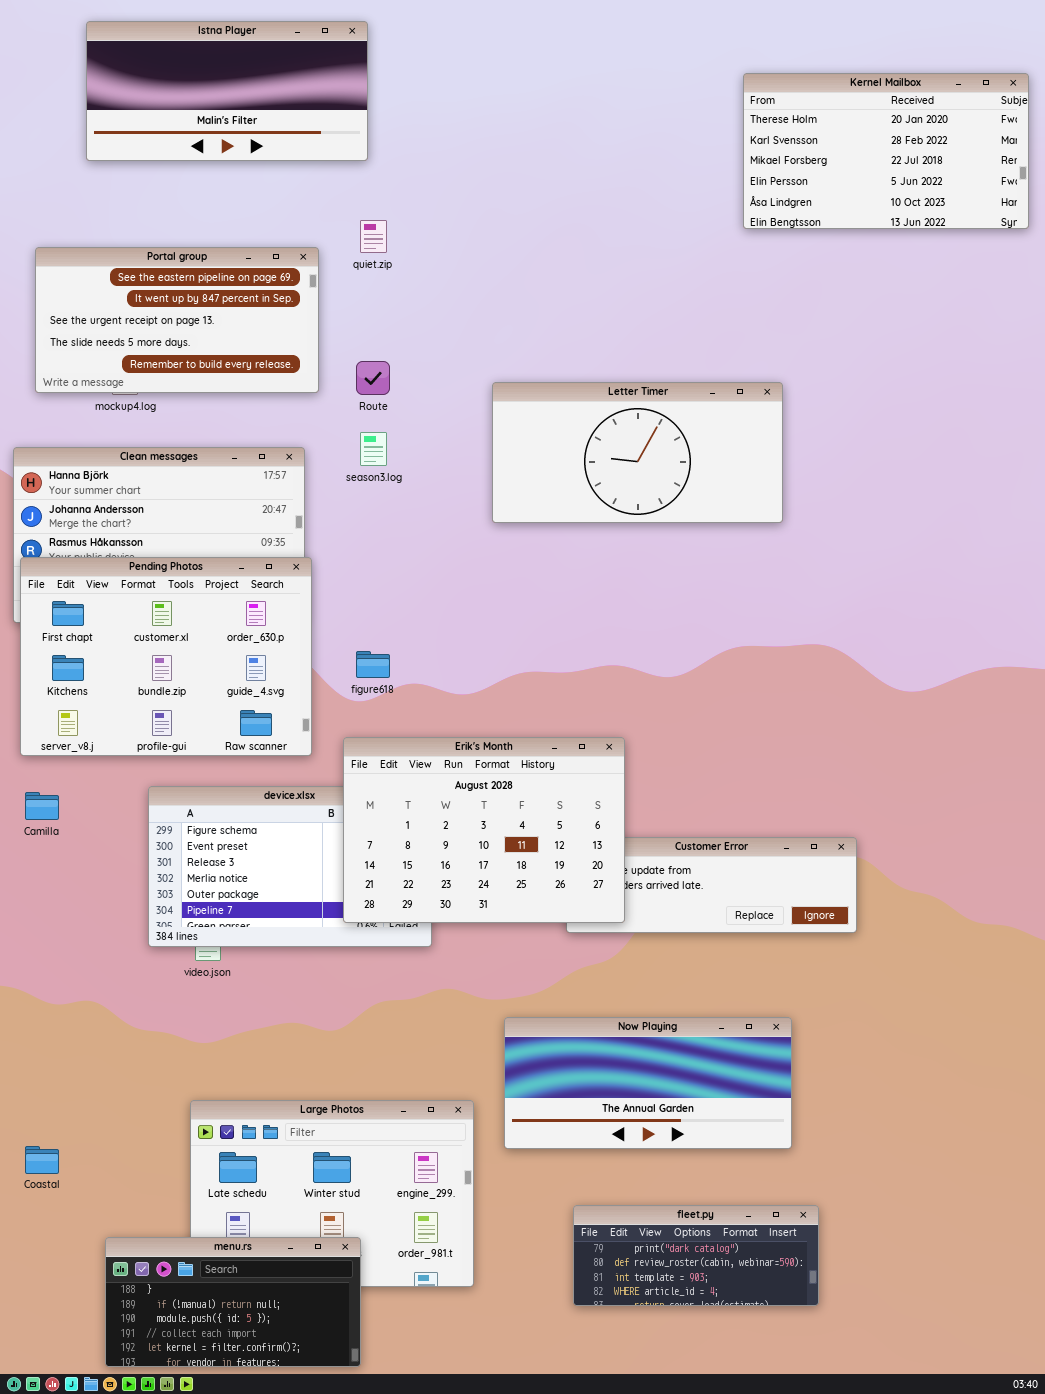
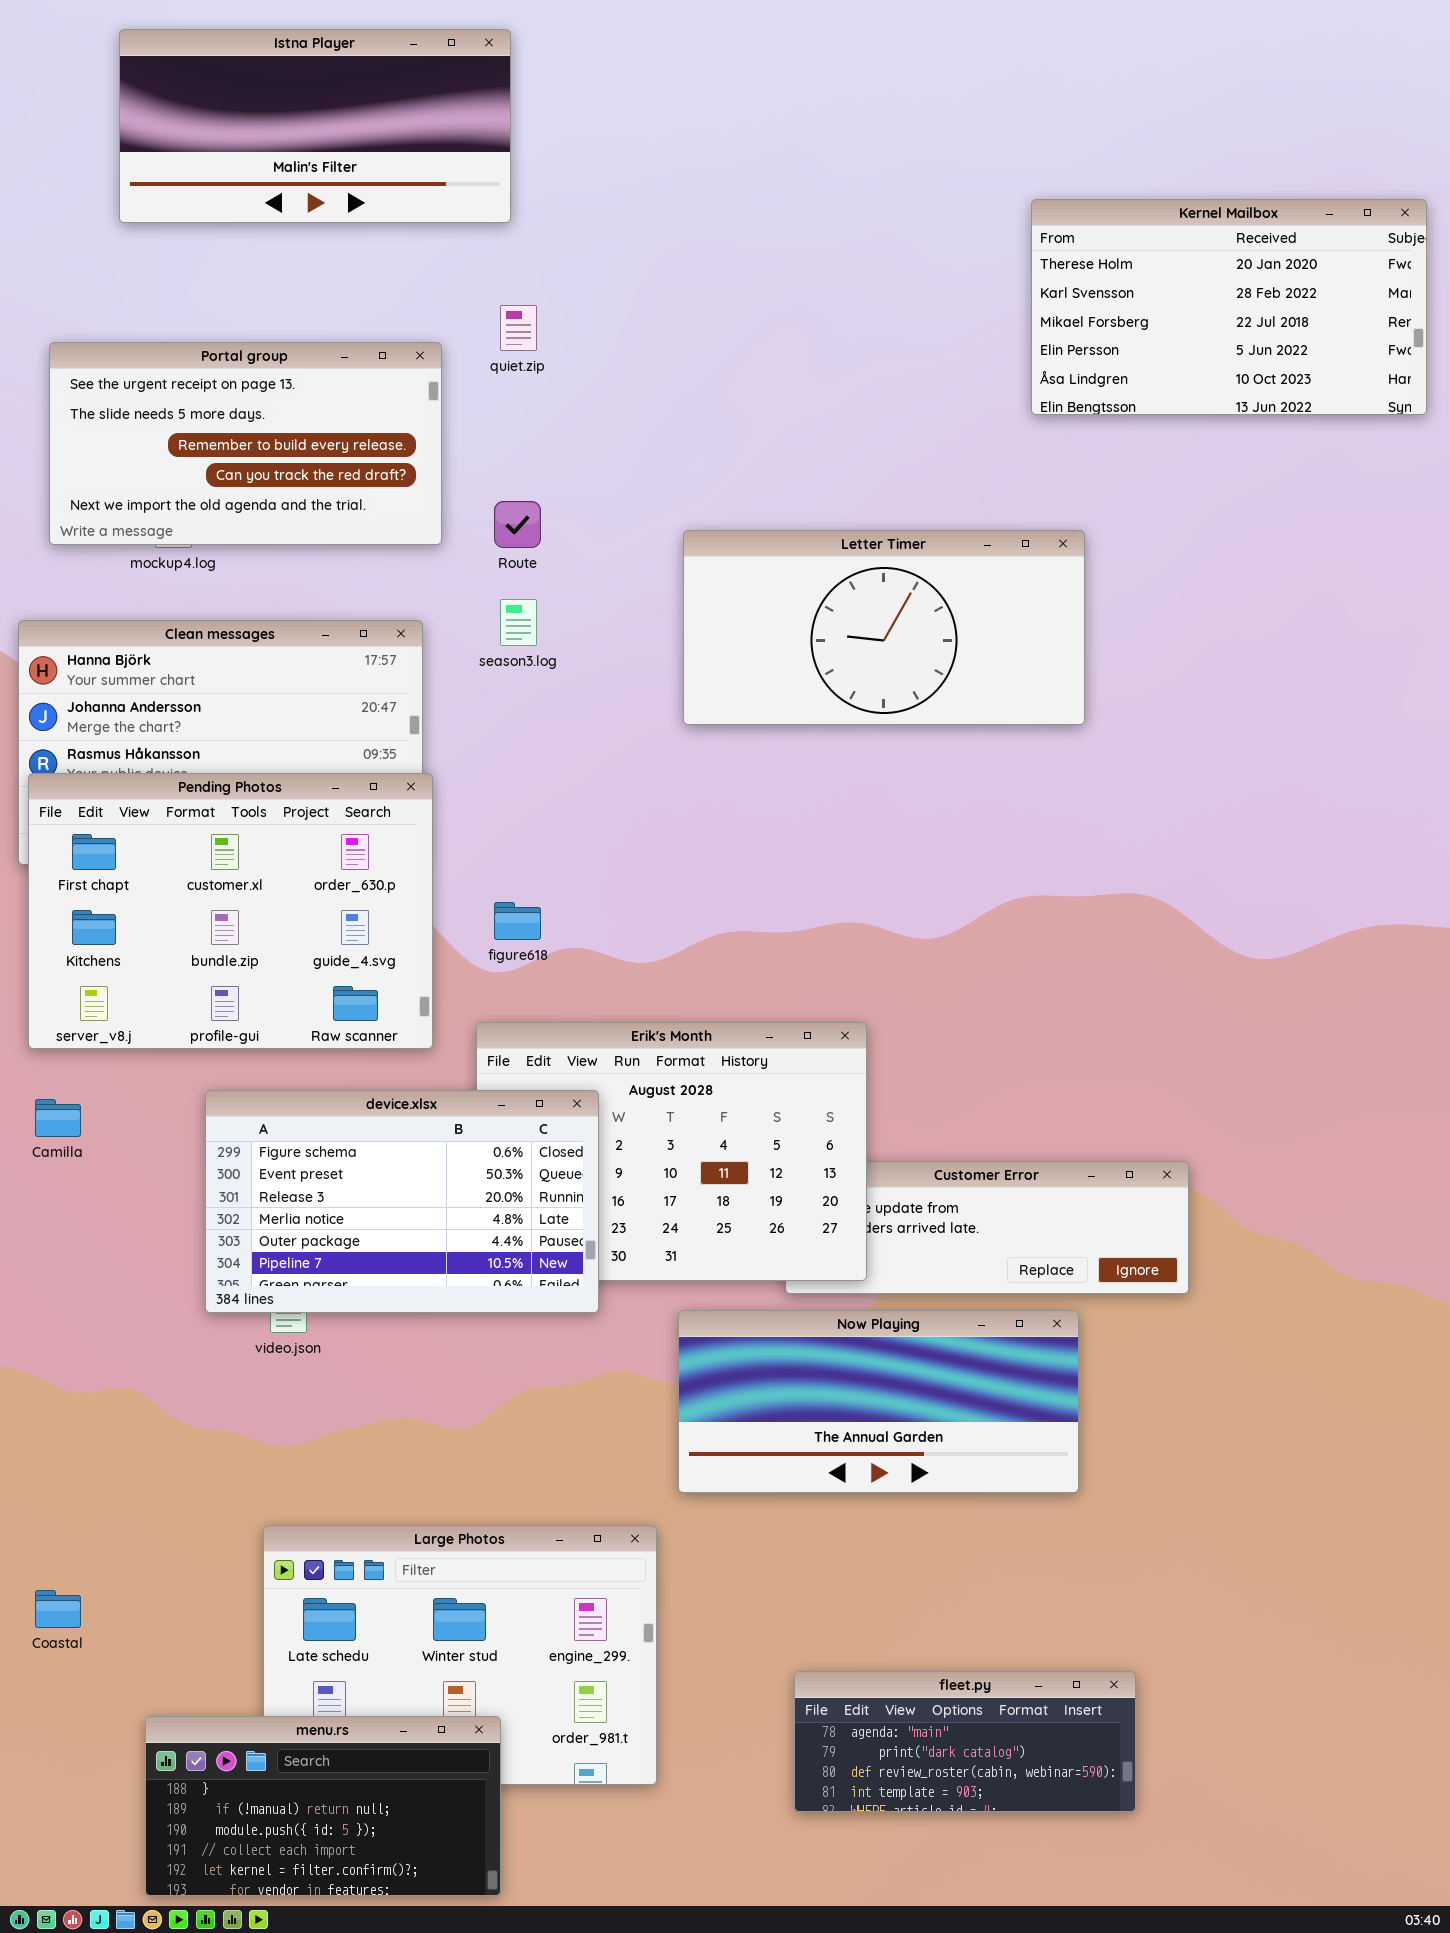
Kernel Mailbox: [743,73,1029,229] -> [1031,199,1427,415], moved
Portal group: [35,247,319,393] -> [49,342,442,545], scrolled down 2 rows
device.xlsx: [148,786,432,947] -> [205,1090,599,1313], raised
Now Playing: [504,1017,792,1149] -> [678,1310,1079,1493], moved
fleet.py: [573,1205,819,1306] -> [794,1671,1136,1812], scrolled up 1 row

